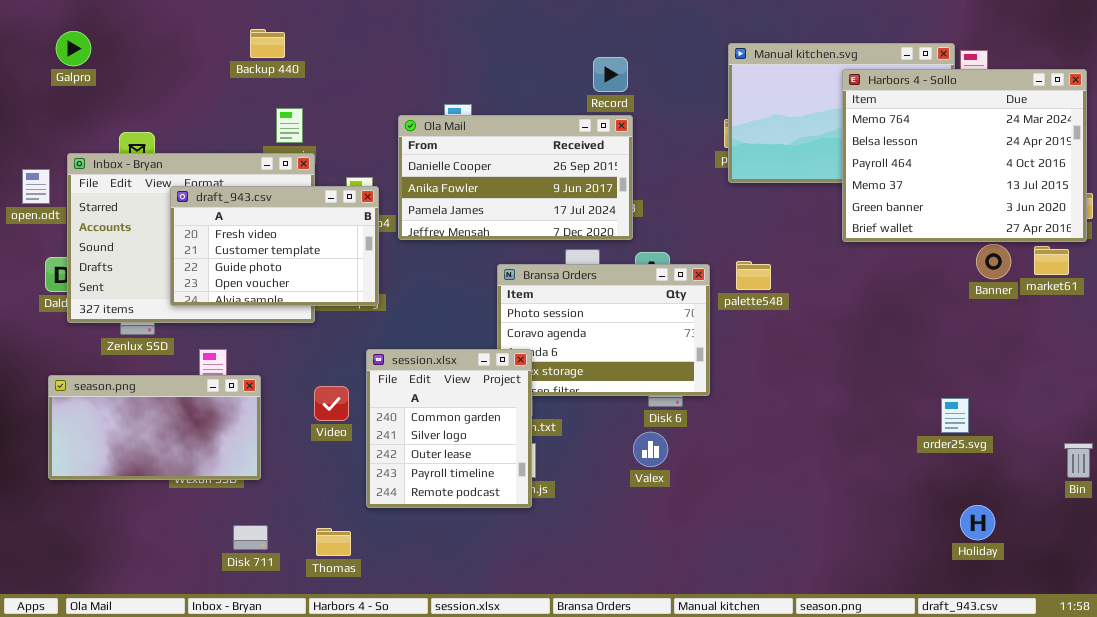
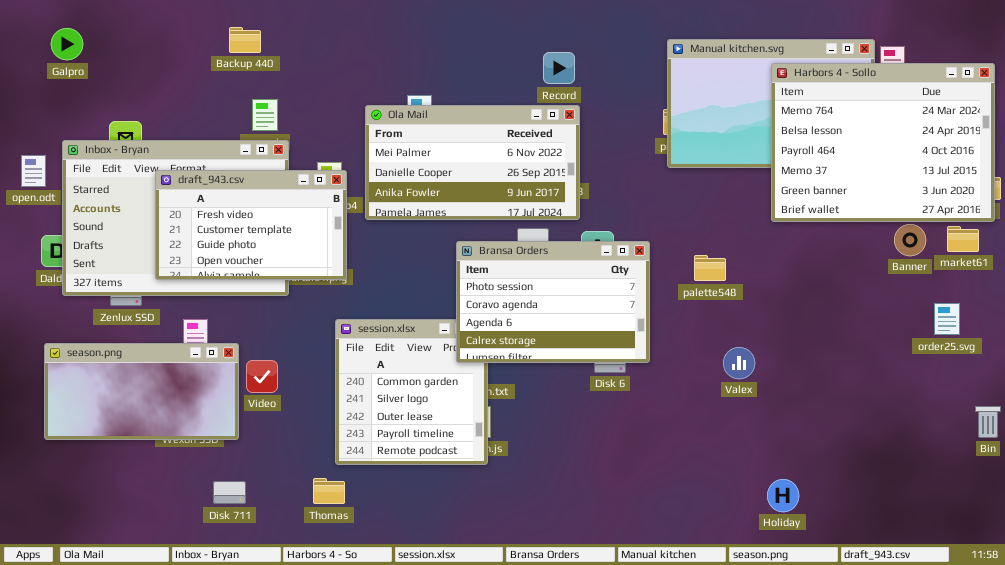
Ola Mail: [398,115,633,240] -> [365,105,580,220], scrolled up 1 row
palette548: [736,261,771,290] -> [694,255,726,281], moved
Bransa Orders: [497,264,710,396] -> [456,241,650,363], raised
Video: [314,386,349,421] -> [246,360,278,393], moved
order25.svg: [941,398,969,433] -> [934,303,960,335], moved
Valex: [633,432,668,467] -> [723,347,755,379], moved
Holiday: [960,505,995,540] -> [767,479,799,512], moved
Thomas: [316,528,351,556] -> [313,478,345,504], moved

